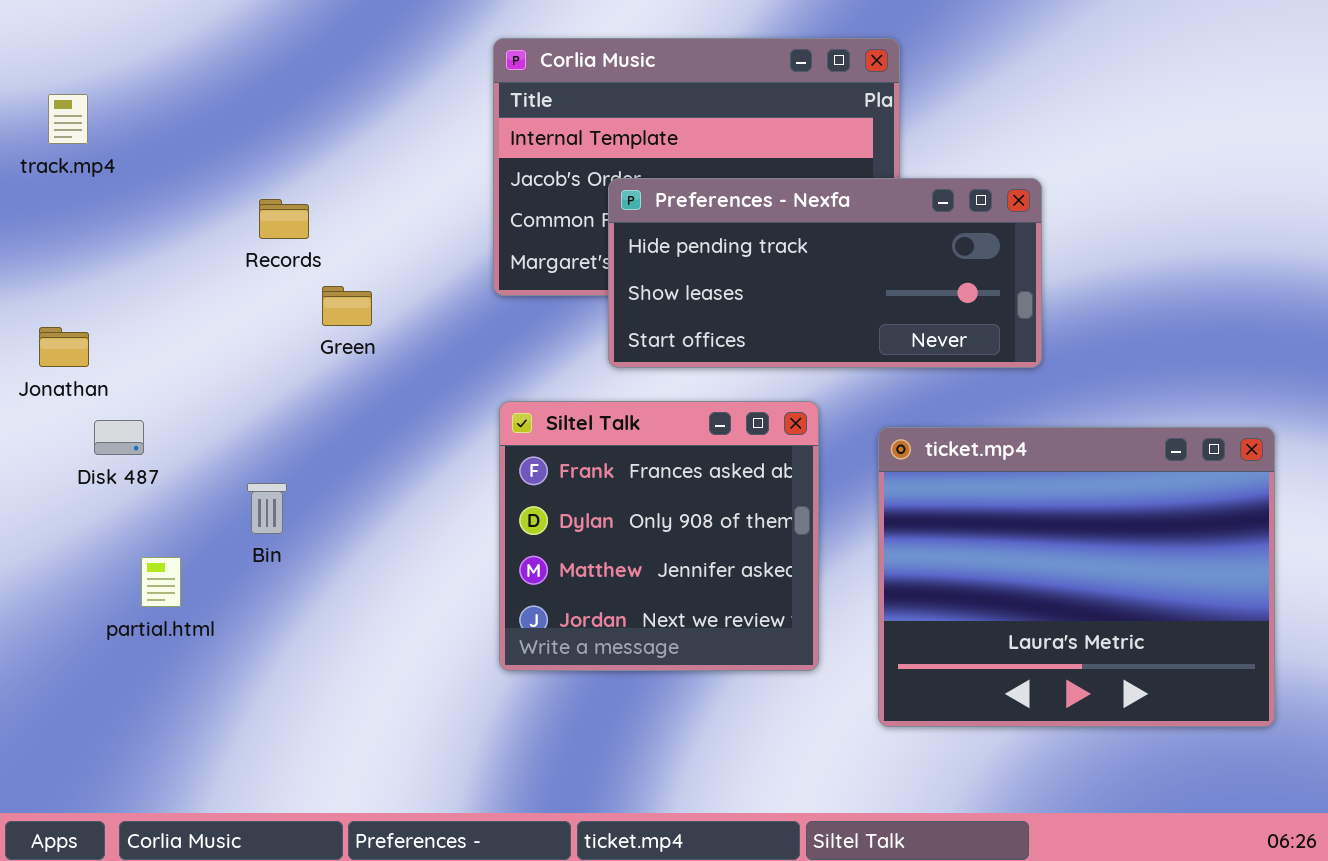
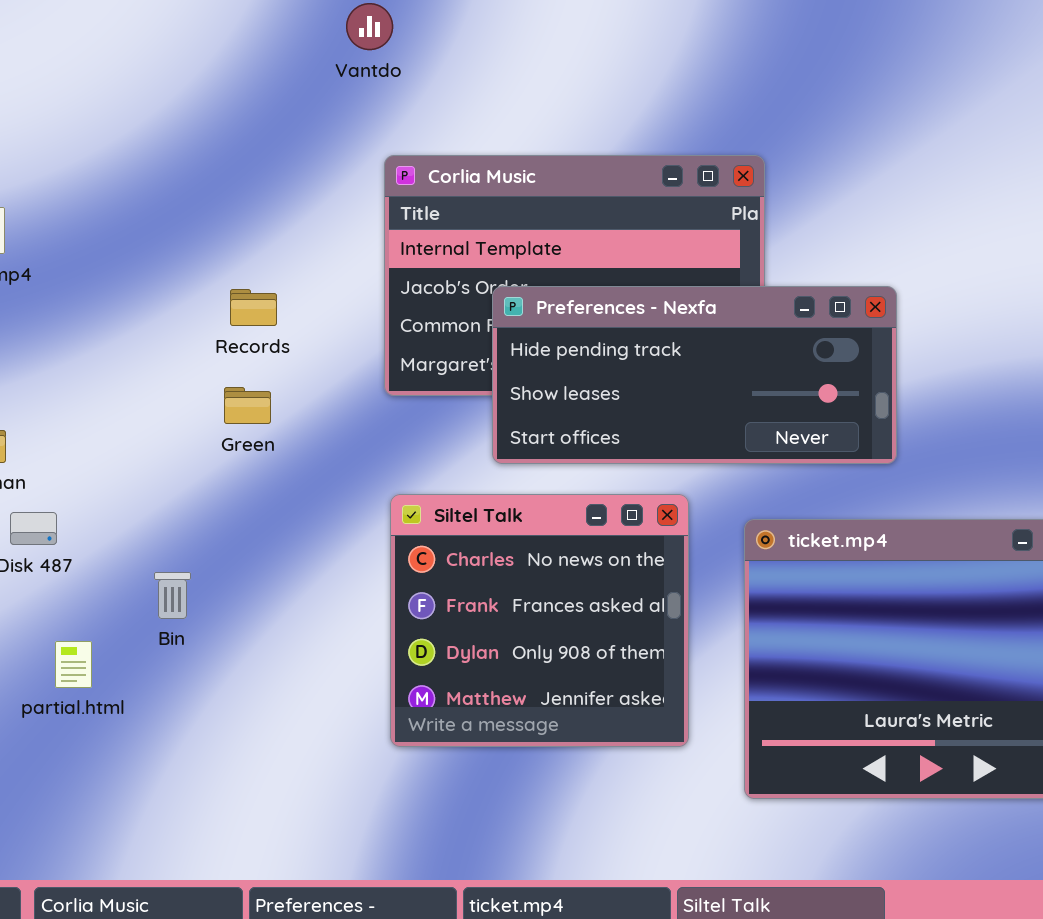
Records: [259,199,309,239] -> [230,289,277,326], moved
Siltel Talk: [499,401,819,671] -> [390,494,689,747], scrolled up 1 row

